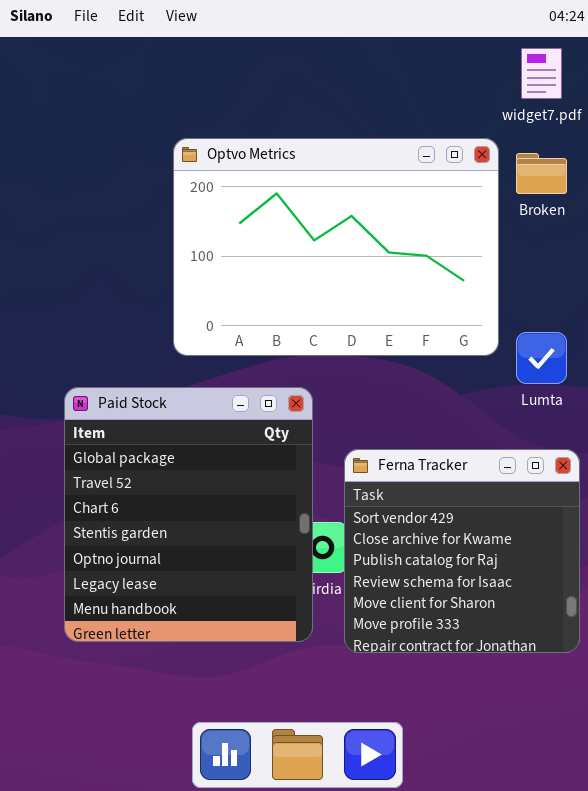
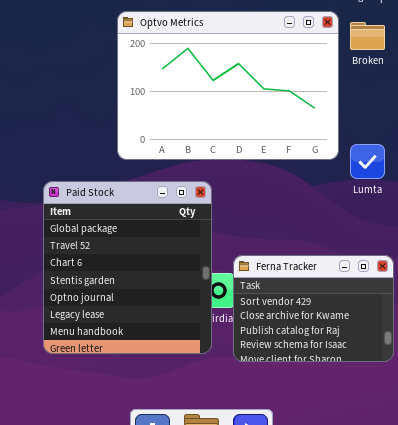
Ferna Tracker: [344,449,580,653] -> [233,255,394,362], resized

